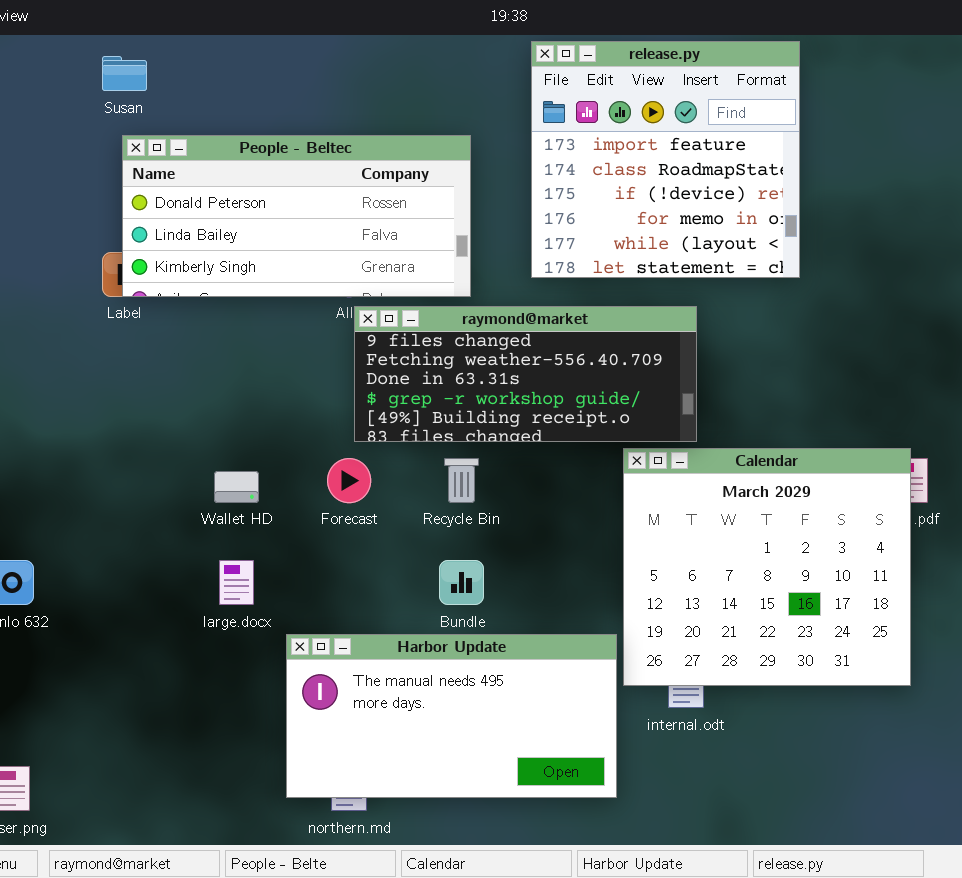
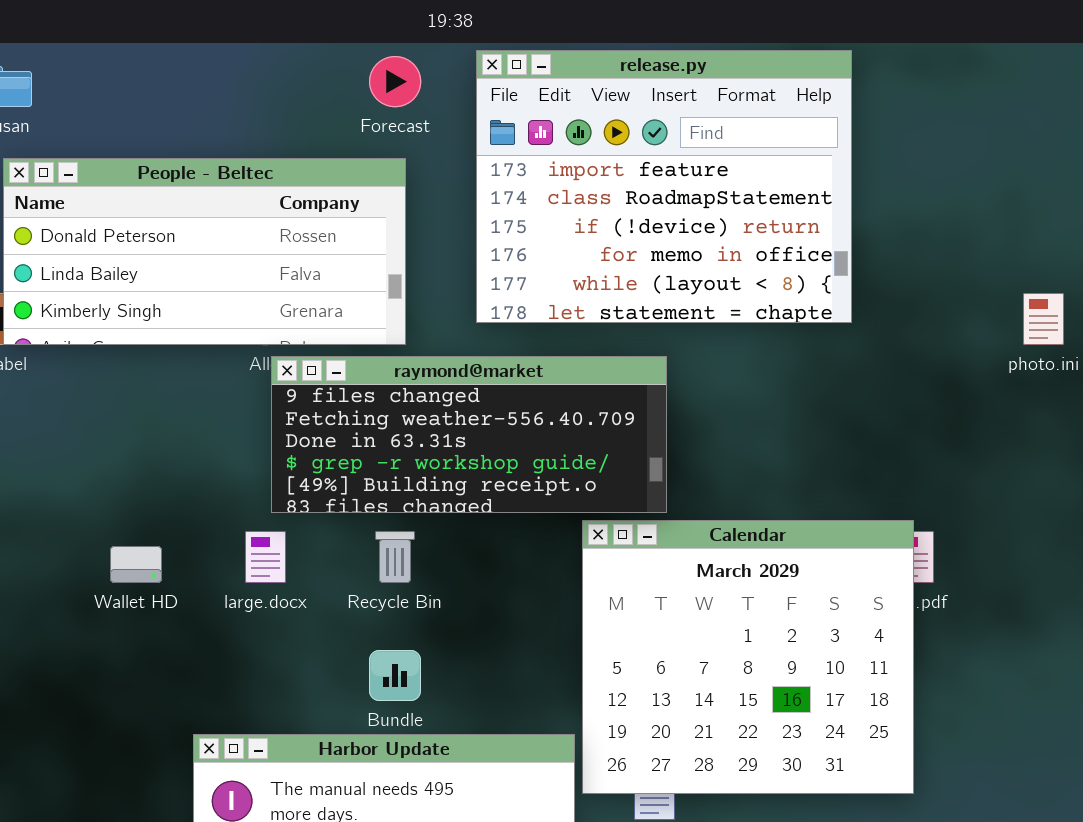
release.py: [531,41,800,278] -> [476,50,852,323], resized
Forecast: [327,458,371,503] -> [369,56,421,107], moved
large.docx: [219,560,254,605] -> [245,531,286,583], moved

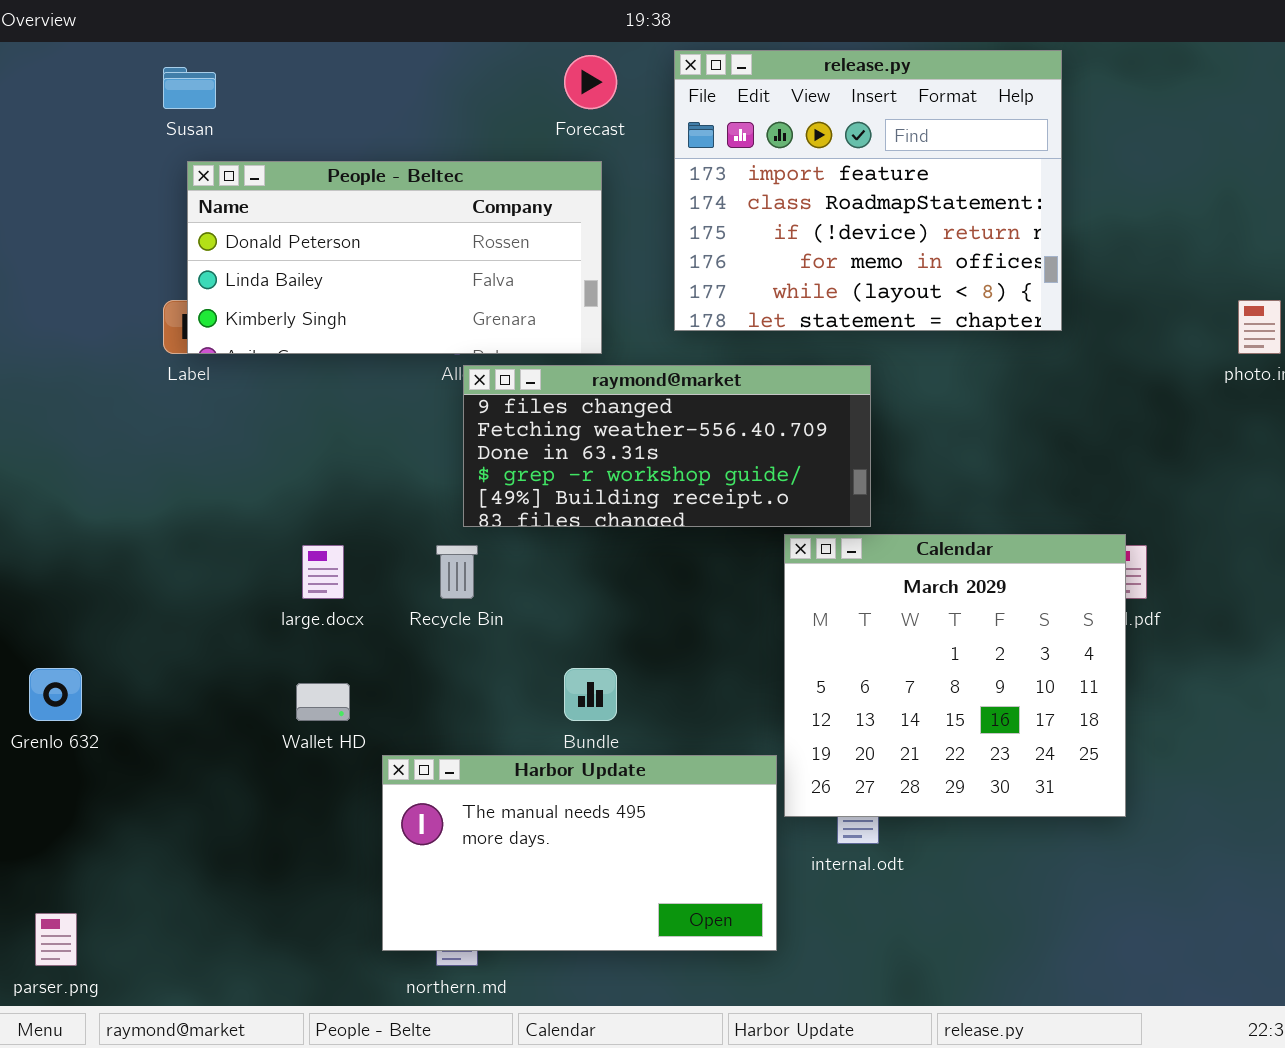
large.docx: [245,531,286,583] -> [302,545,344,599], moved
Recycle Bin: [375,531,415,583] -> [436,545,478,599], moved
Wallet HD: [110,546,162,583] -> [296,683,350,721], moved

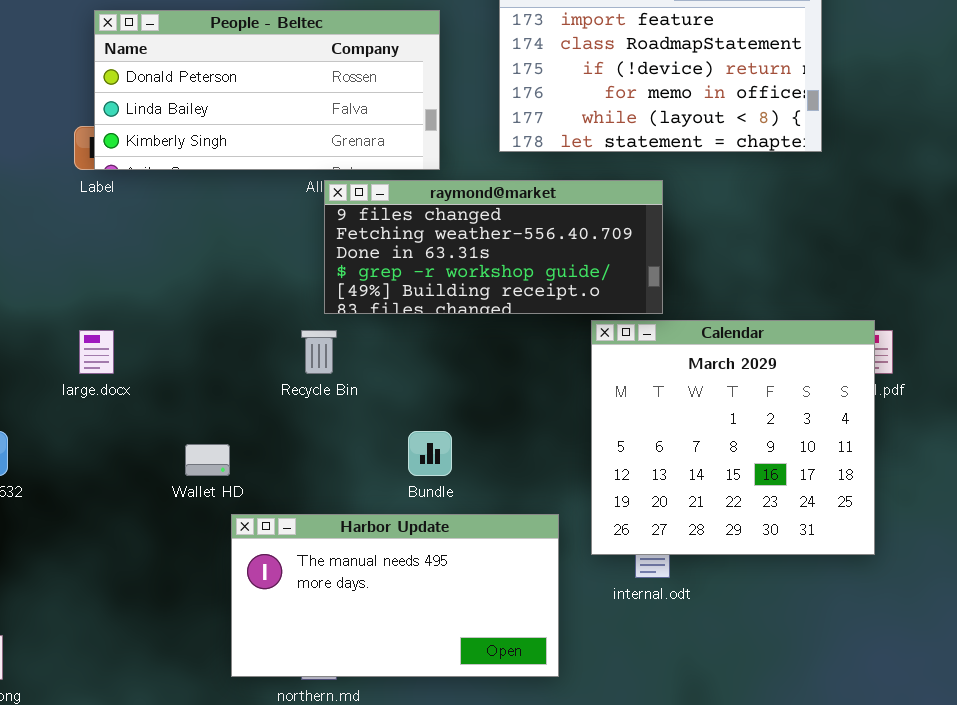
large.docx: [302,545,344,599] -> [79,330,114,374], moved
Harbor Update: [382,755,777,951] -> [231,514,559,677], moved

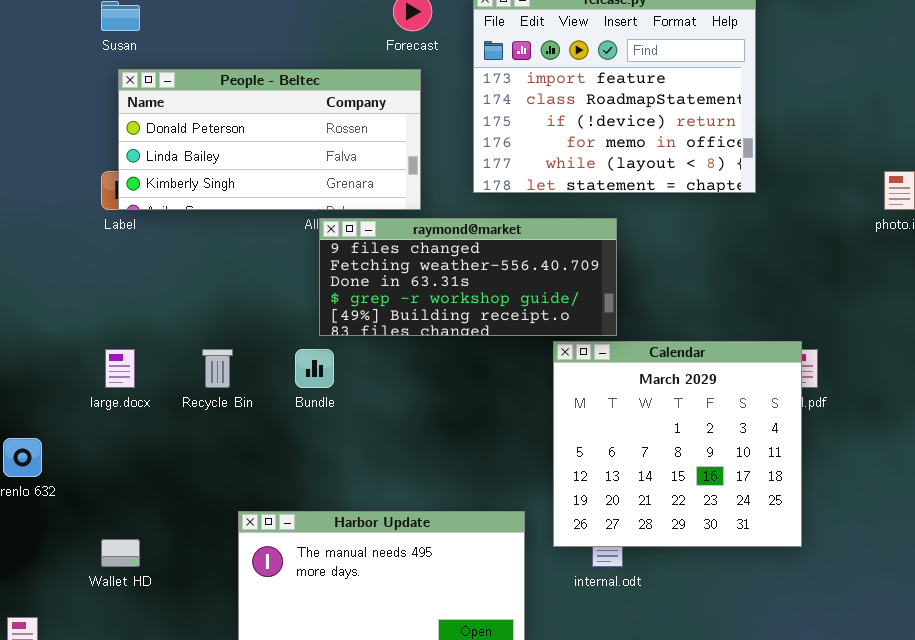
Recycle Bin: [301,330,337,374] -> [202,349,233,388], moved
Bundle: [408,431,452,476] -> [295,349,334,388], moved
Wallet HD: [185,444,230,476] -> [101,539,140,567], moved

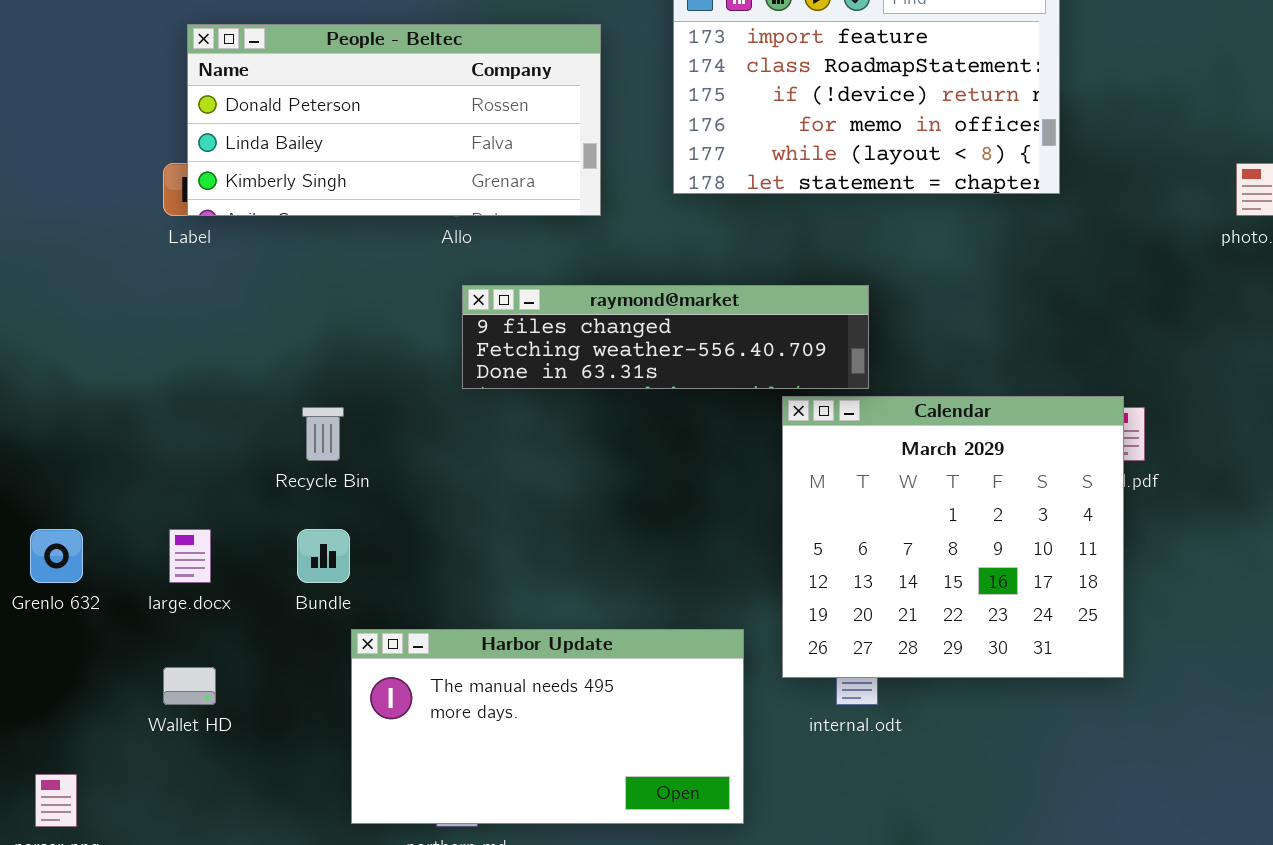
raymond@market: [319,218,617,336] -> [462,285,869,389], resized
large.docx: [105,349,135,388] -> [169,529,211,583], moved
Bundle: [295,349,334,388] -> [297,529,350,583], moved

